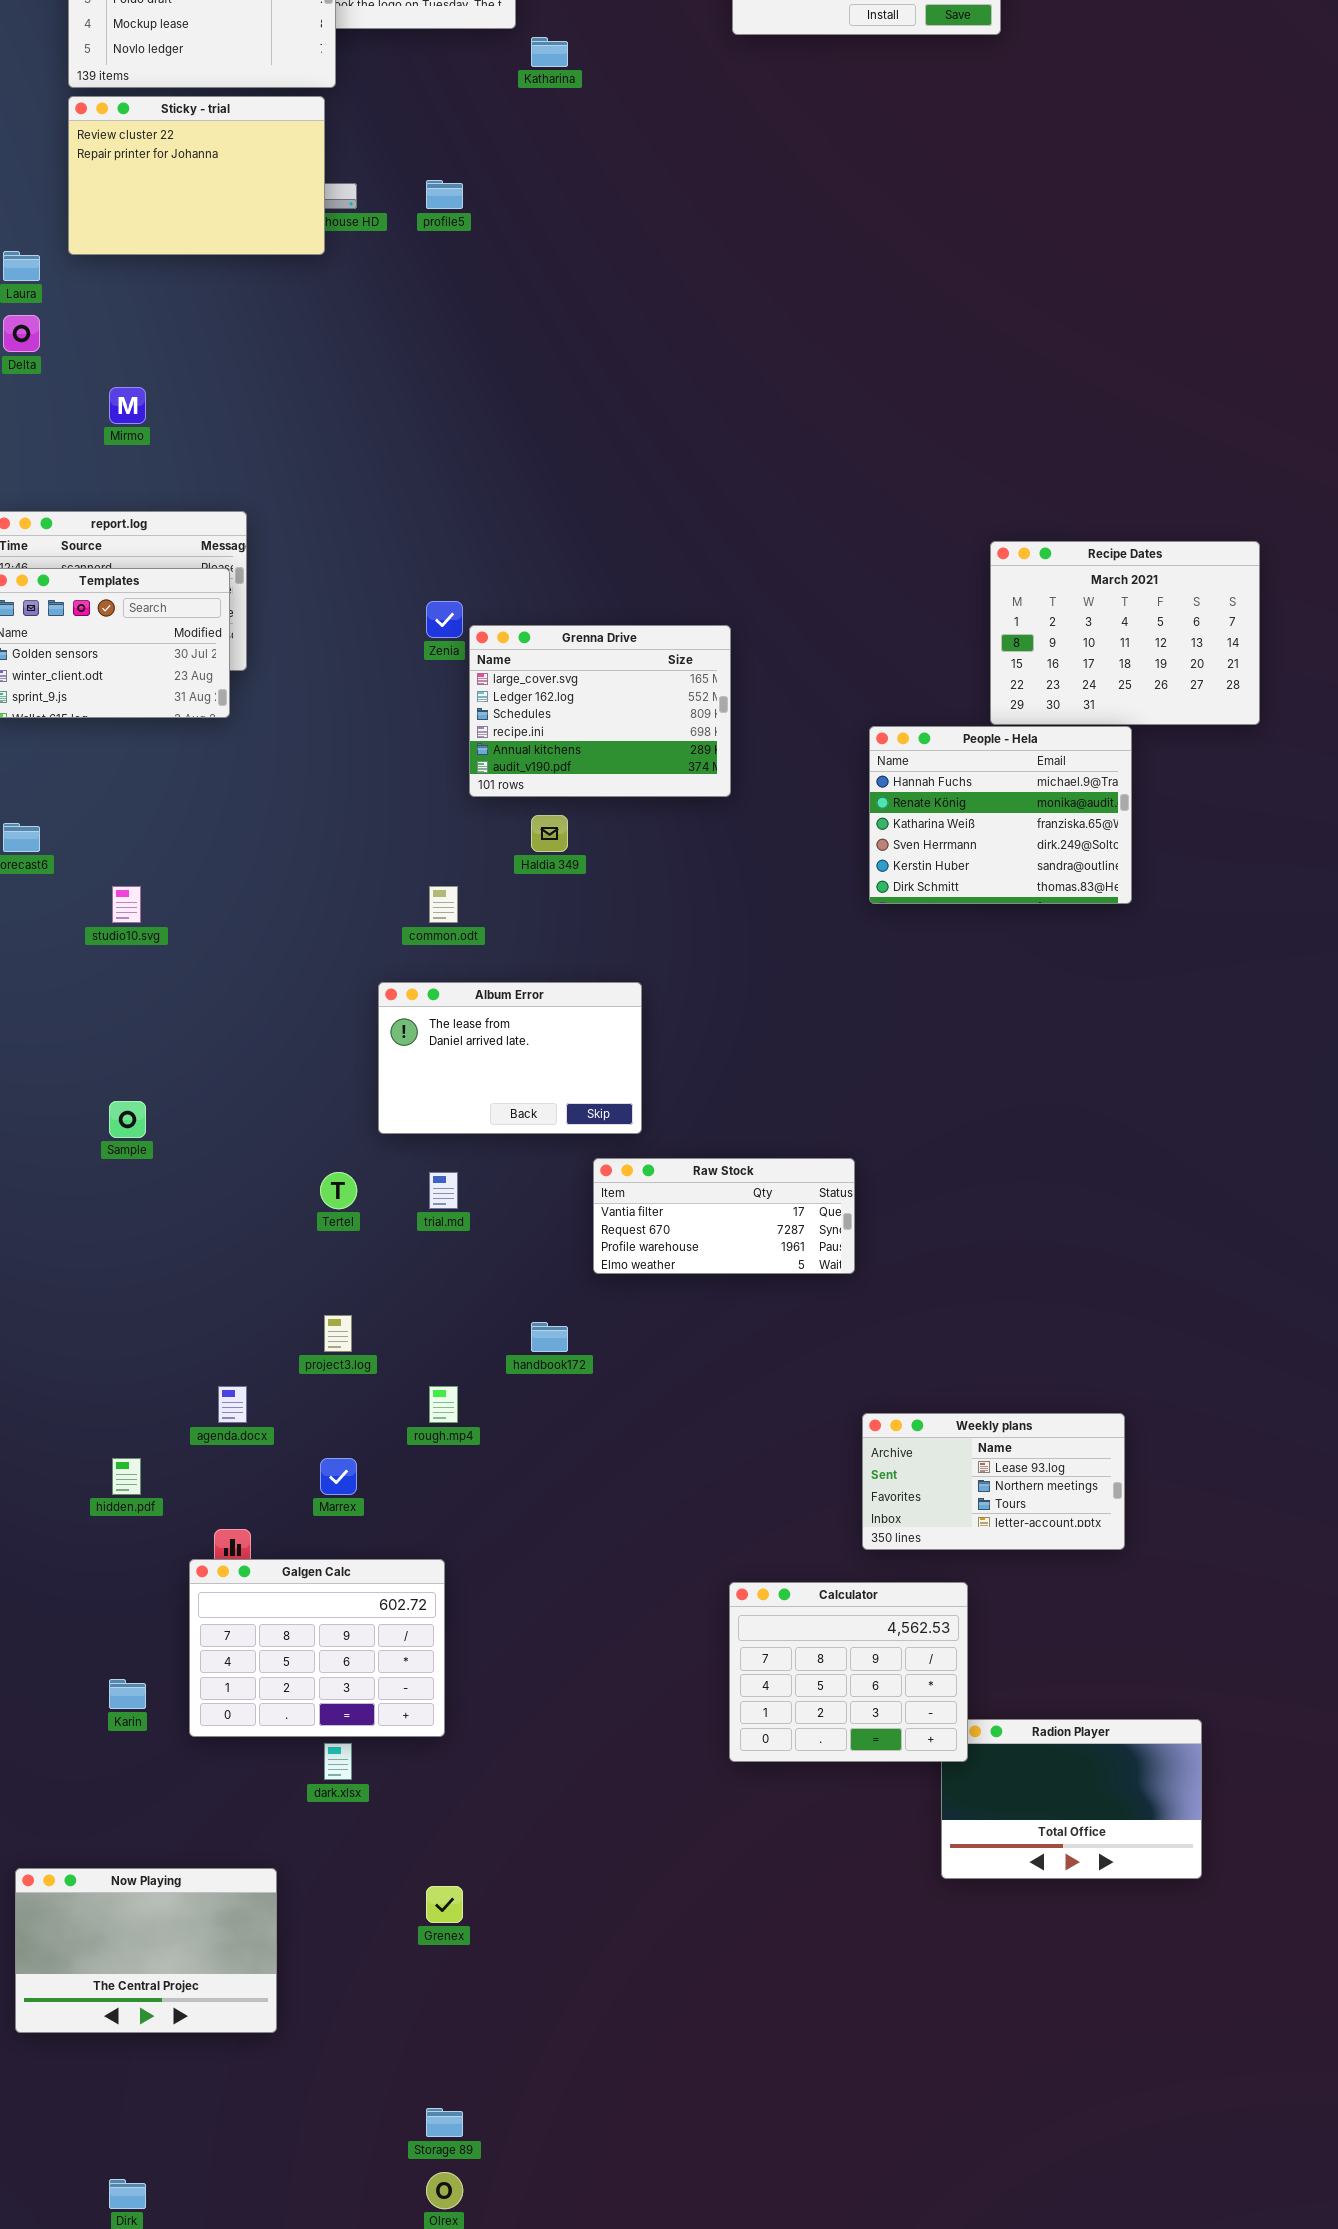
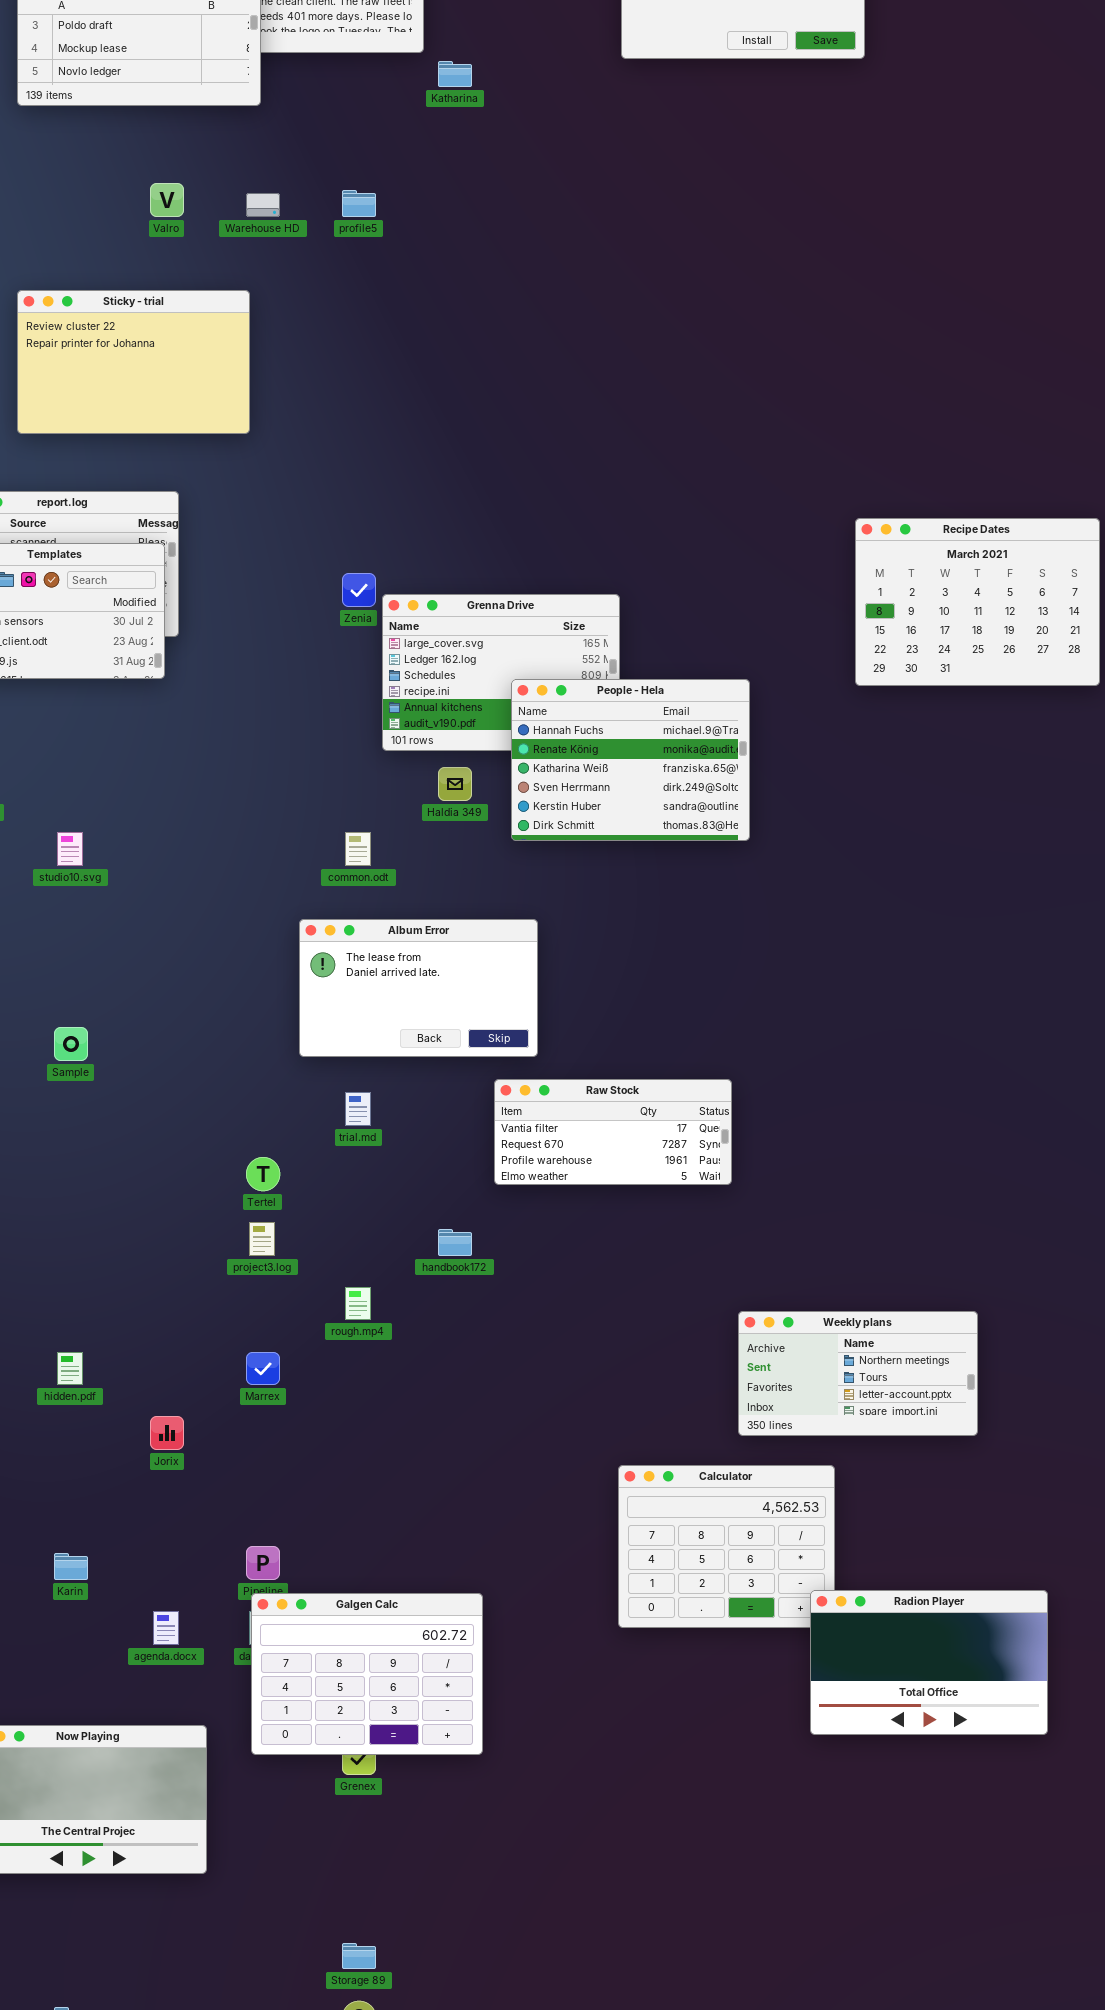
Sticky - trial: [68,96,325,255] -> [17,290,250,434], moved
People - Hela: [869,726,1132,904] -> [511,679,750,841], moved
Tertel: [320,1172,357,1209] -> [246,1157,280,1191], moved
agenda.docx: [218,1386,247,1423] -> [153,1611,179,1645], moved
Weekly plans: [862,1413,1125,1550] -> [738,1311,978,1436], scrolled down 1 row
Galgen Calc: [189,1559,445,1737] -> [251,1593,483,1755], moved
Radion Player: [941,1719,1202,1879] -> [810,1590,1048,1735], raised

